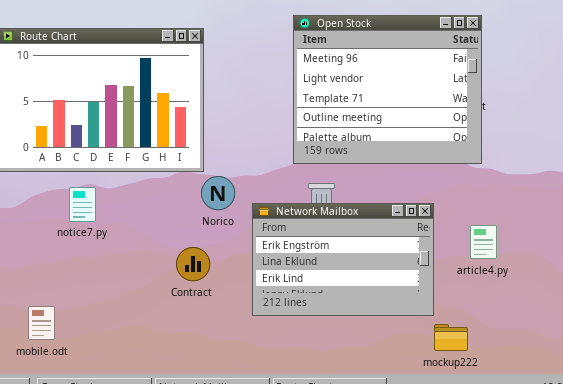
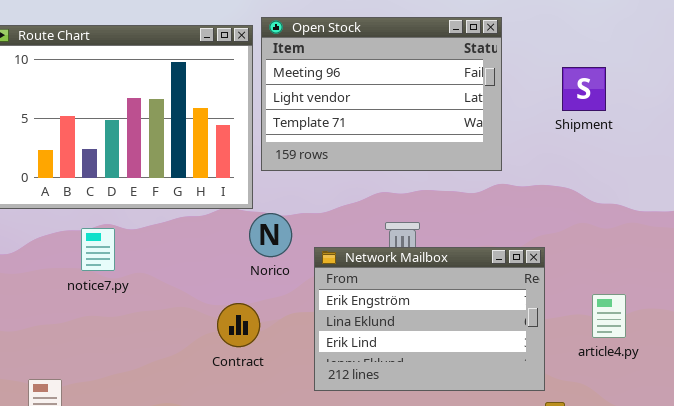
Open Stock: [293,15,482,164] -> [261,17,502,171], moved, resized
article4.py: [470,225,497,259] -> [592,294,626,338], moved

